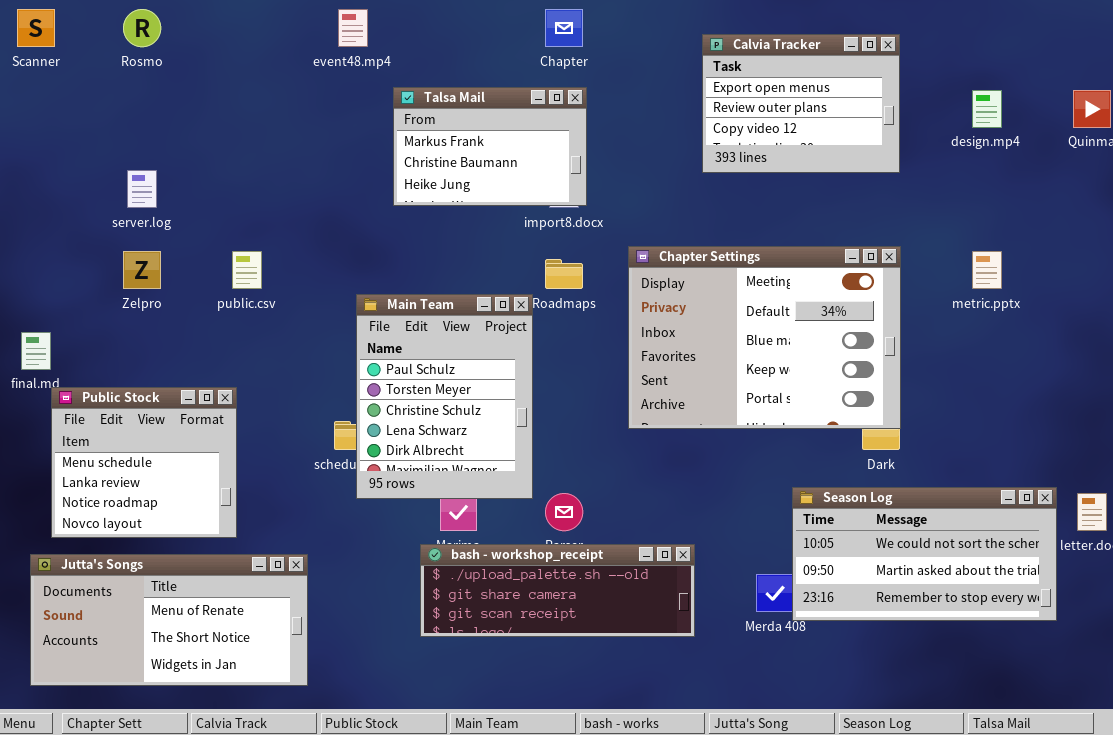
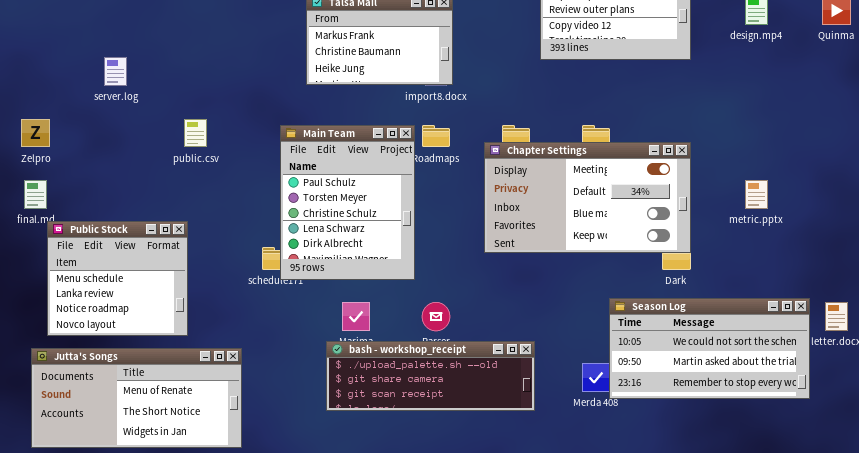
Chapter Settings: [628,246,901,429] -> [484,142,691,253], resized
Zelpro: [123,251,161,289] -> [21,119,50,147], moved
metric.pptx: [972,251,1002,289] -> [745,180,768,209], moved
Main Team: [356,294,533,499] -> [280,125,415,280], moved

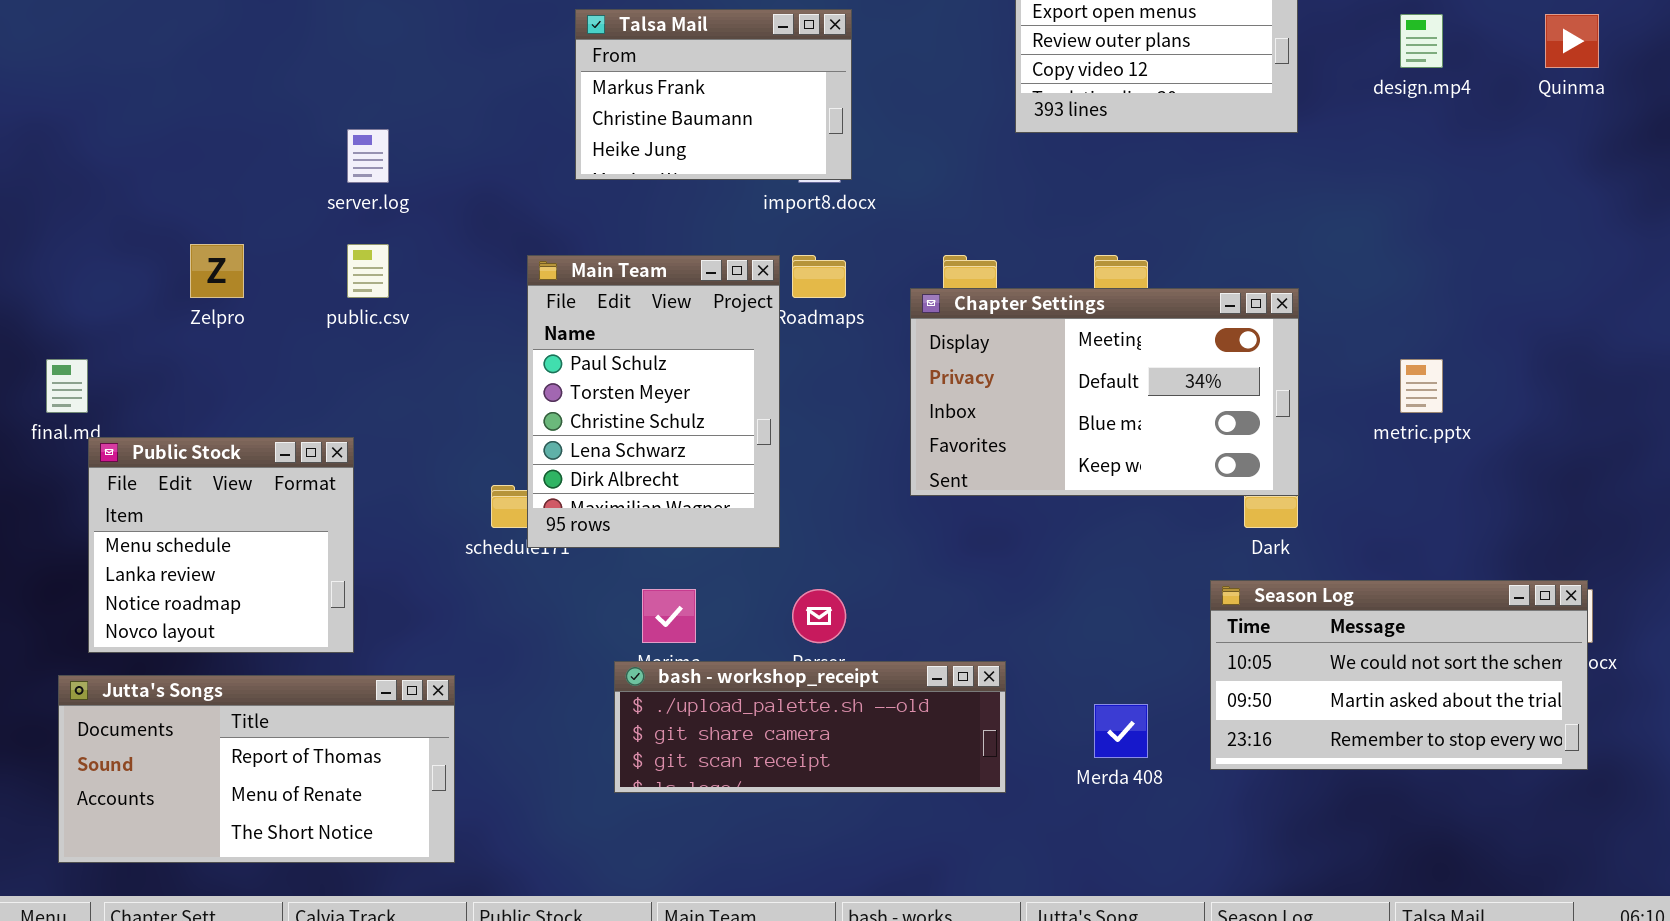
server.log: [104,57,127,86] -> [347,129,389,183], moved
Zelpro: [21,119,50,147] -> [190,244,244,298], moved
Season Log: [609,298,810,399] -> [1210,580,1588,770], moved
Jutta's Songs: [31,348,242,448] -> [58,675,455,863], scrolled up 1 row

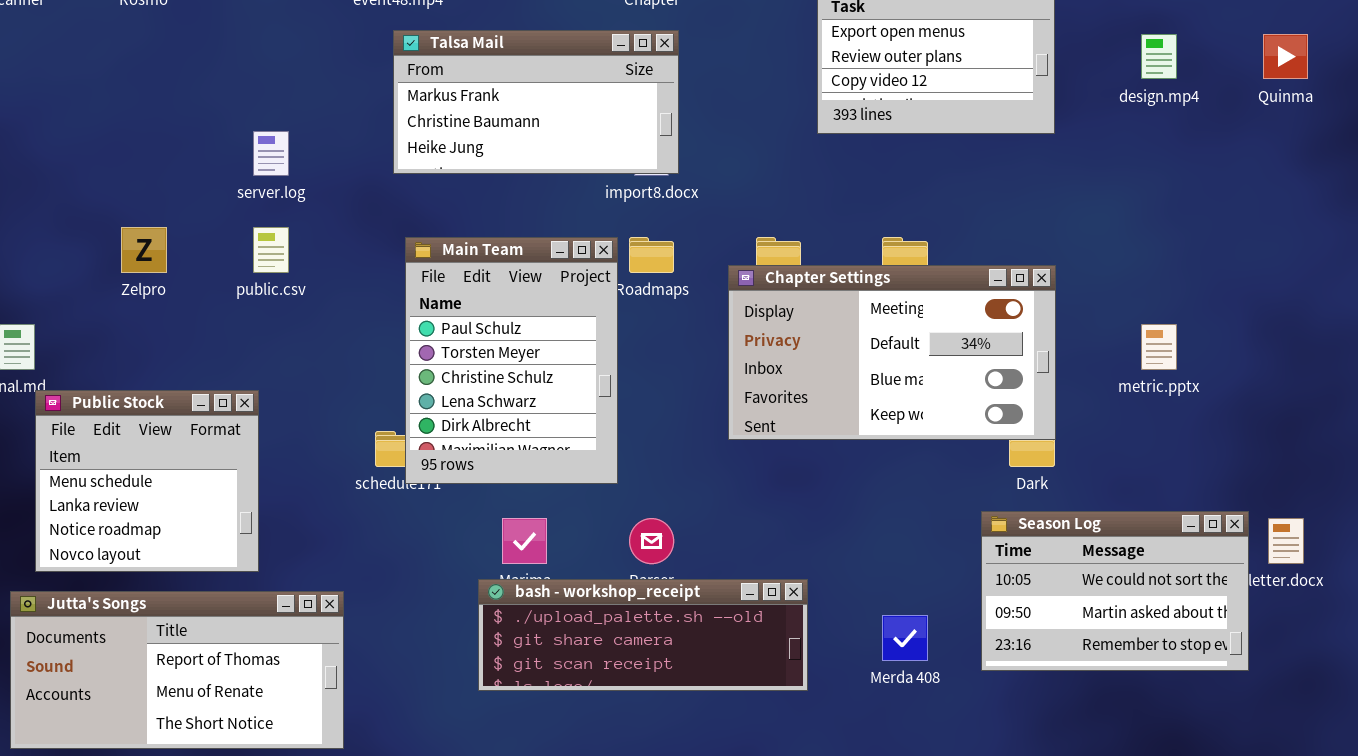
Talsa Mail: [575,9,852,180] -> [393,30,679,174], resized
Season Log: [1210,580,1588,770] -> [981,511,1249,671], resized

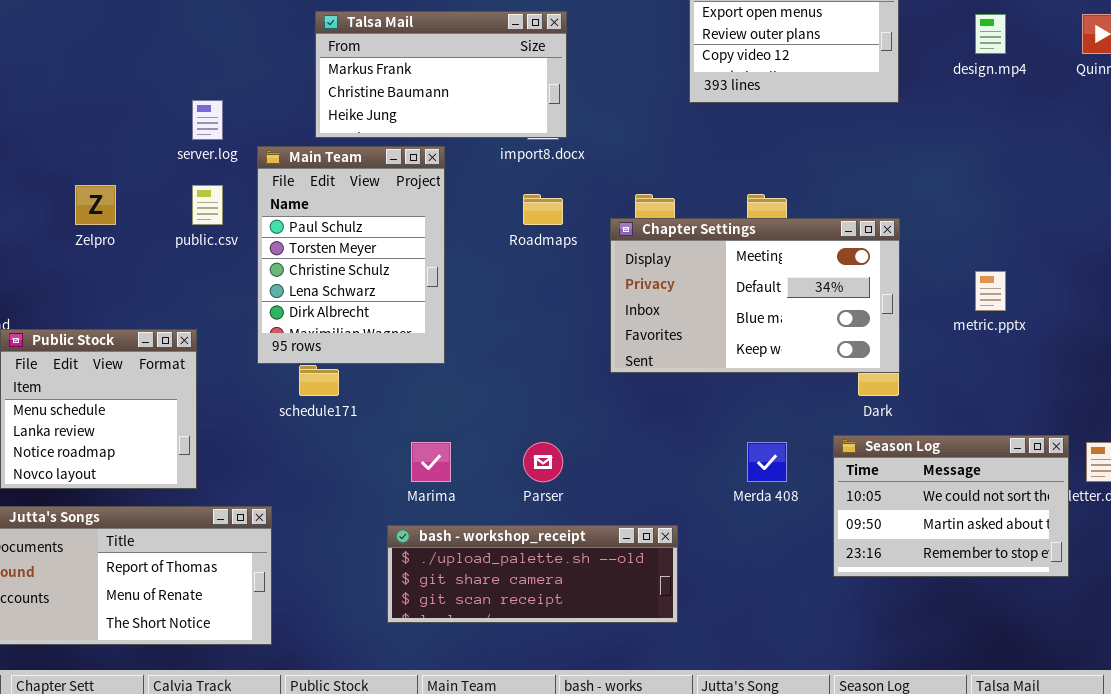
Main Team: [405,237,618,484] -> [257,146,445,364], moved
bash - workshop_receipt: [478,579,808,691] -> [387,525,678,623], moved
Merda 408: [882,615,928,661] -> [747,442,787,482], moved

